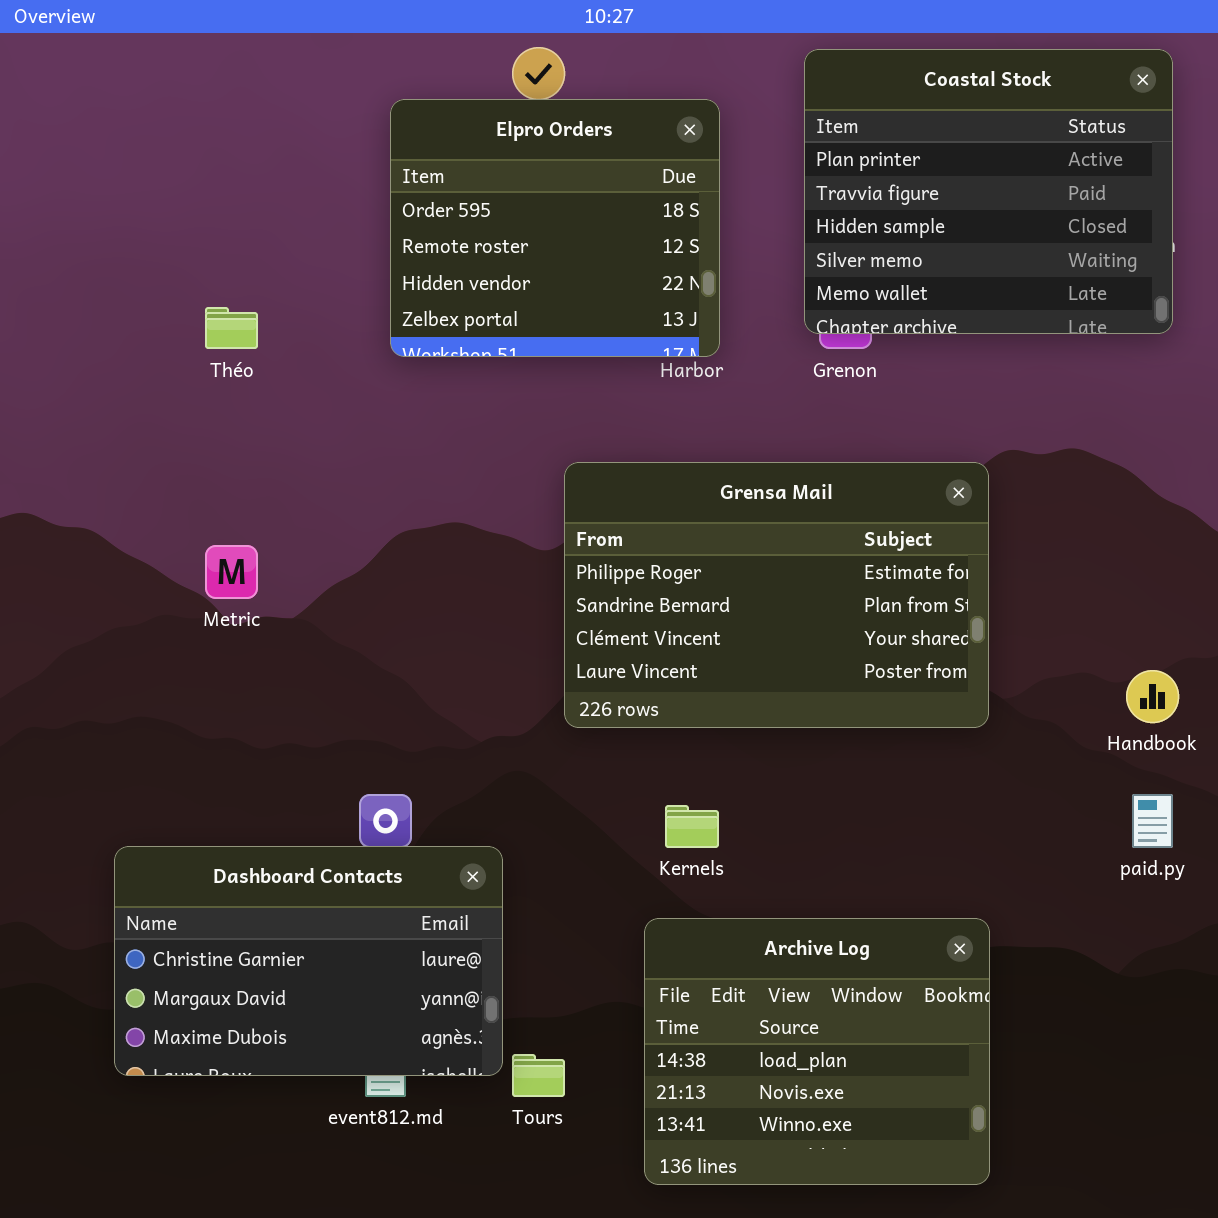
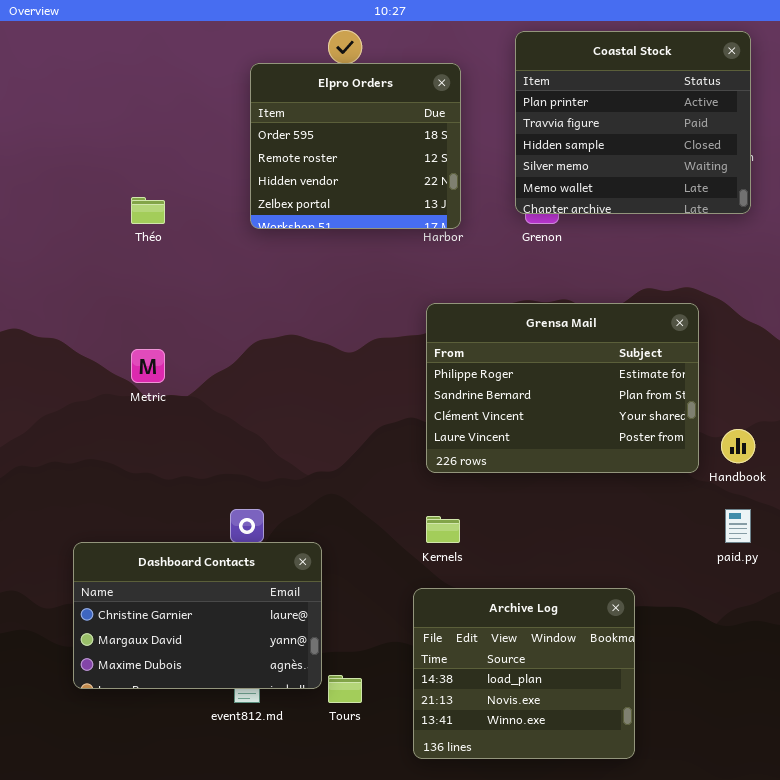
Grensa Mail: [564,462,989,728] -> [426,303,699,473], moved

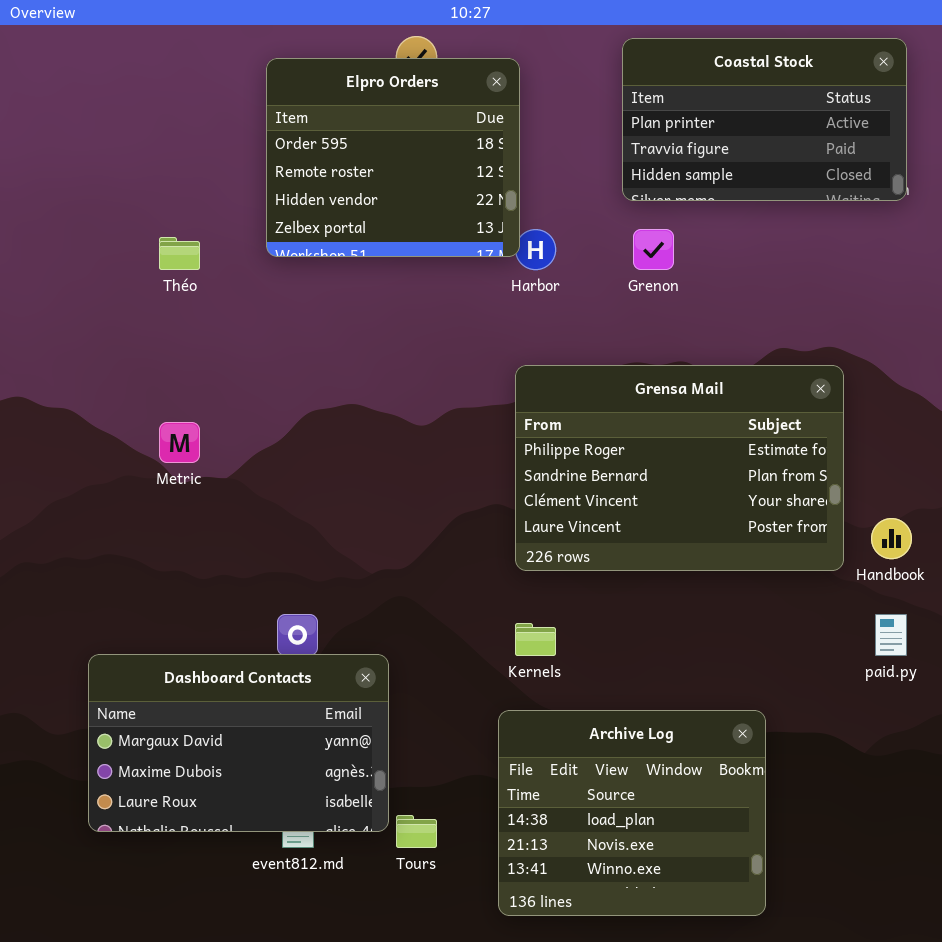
Coastal Stock: [515,31,751,214] -> [622,38,907,201], resized
Elpro Orders: [250,63,461,229] -> [266,58,520,257], moved
Dashboard Contacts: [73,542,322,689] -> [88,654,389,832], scrolled down 1 row

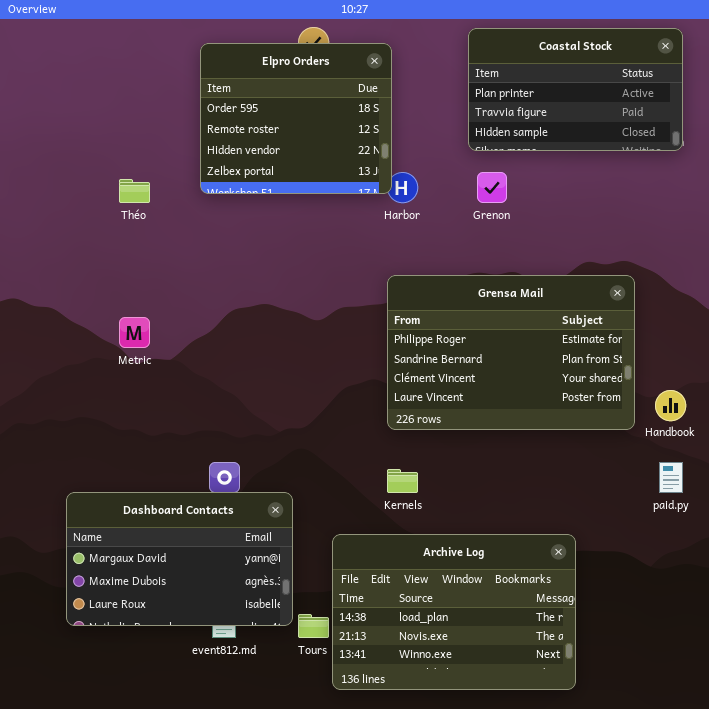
Archive Log: [498,710,766,916] -> [332,534,576,690], resized

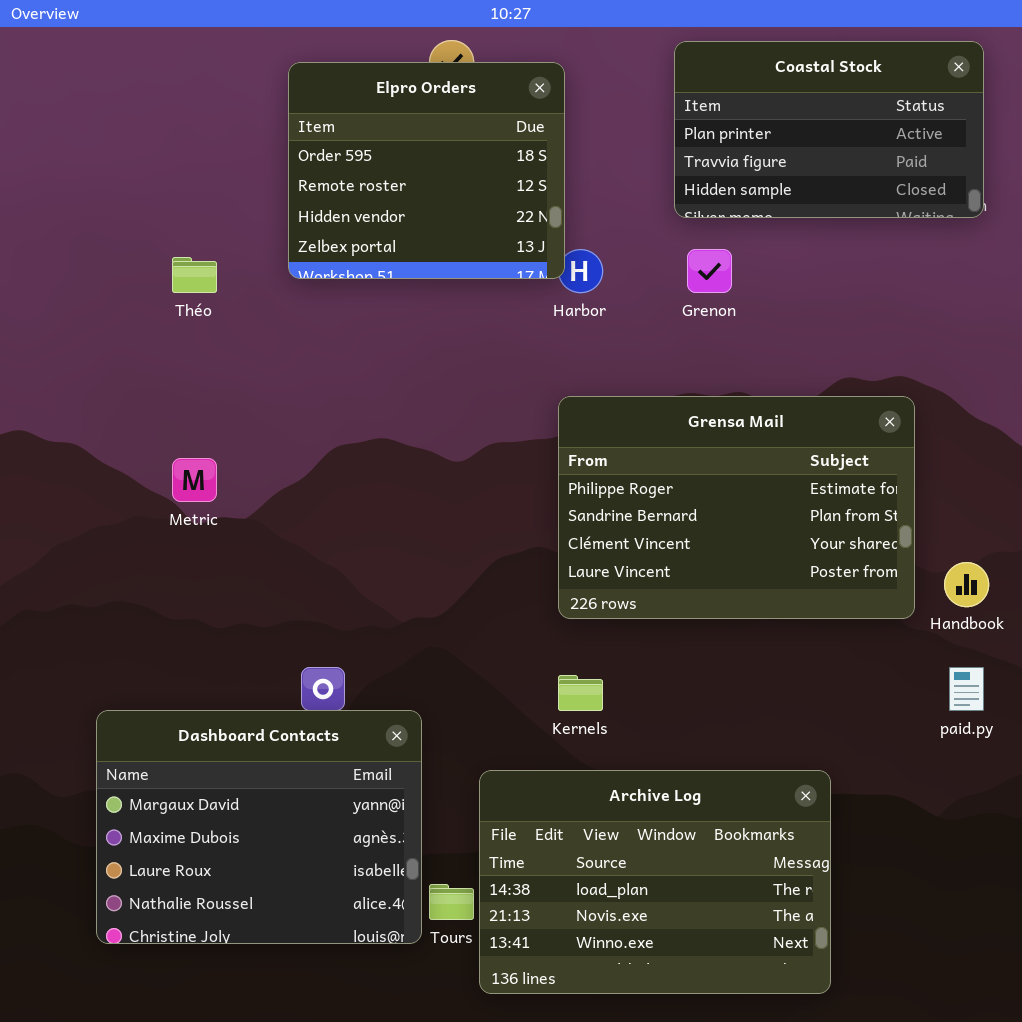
Dashboard Contacts: [66,492,293,626] -> [96,710,422,944], resized

